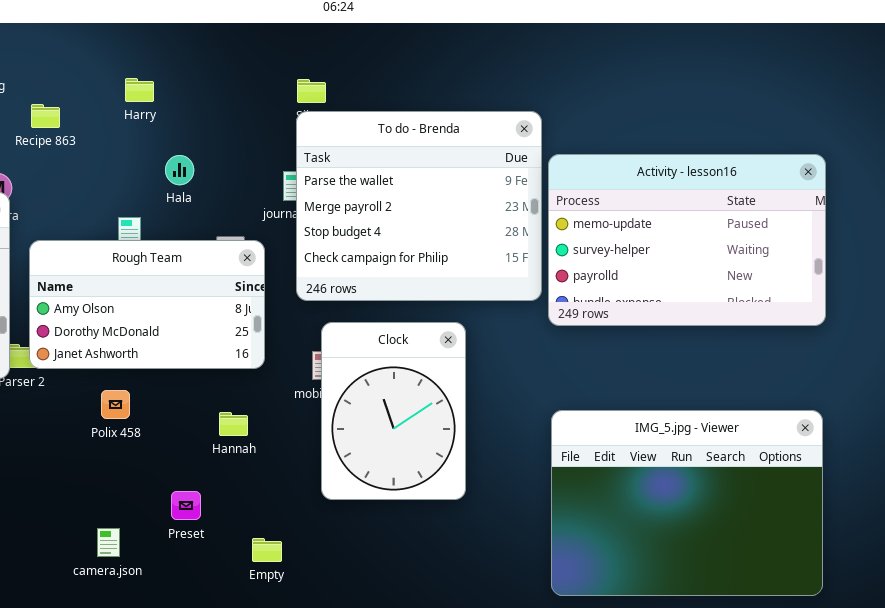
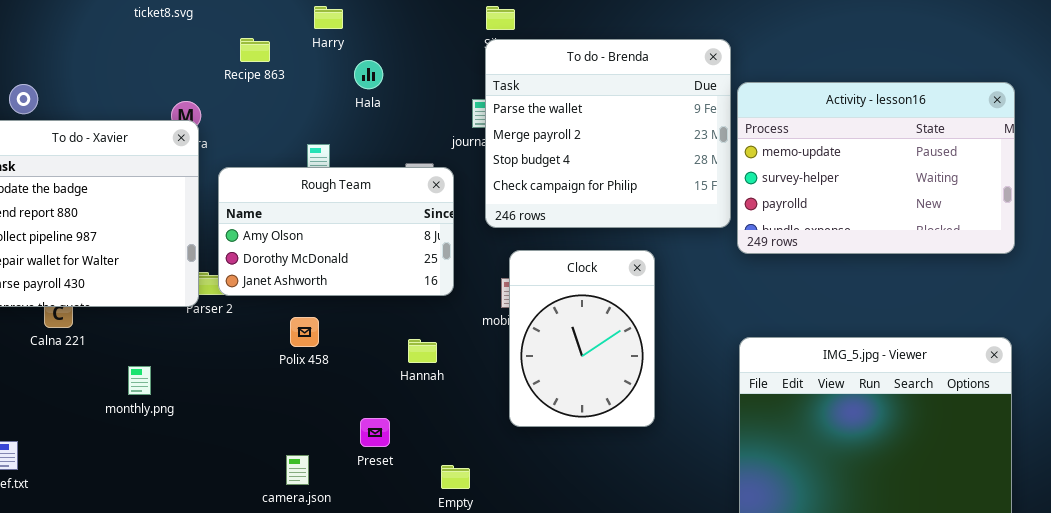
Recipe 863: [31,104,60,128] -> [240,38,270,62], moved
Hala: [165,155,194,185] -> [354,60,383,89], moved

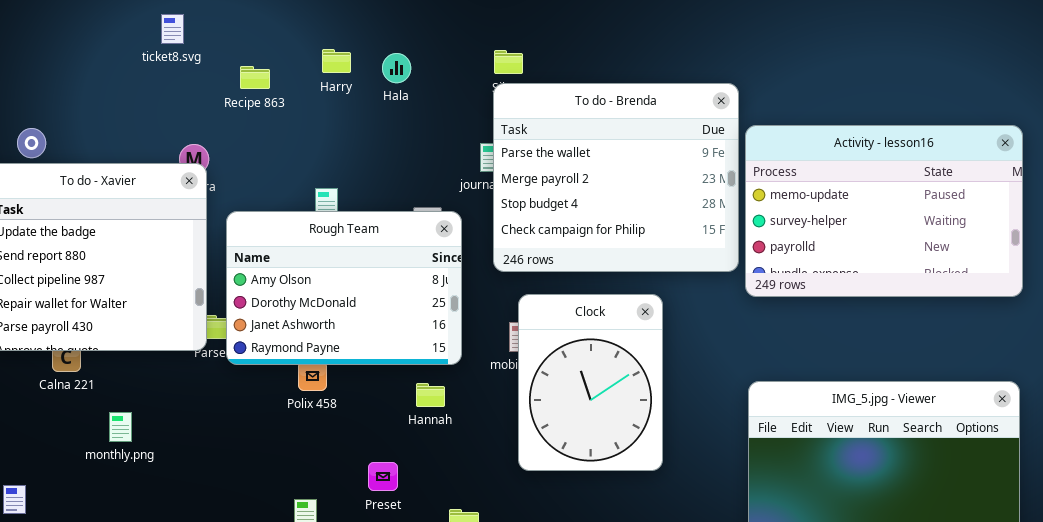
Recipe 863: [240,38,270,62] -> [240,66,270,89], moved
Hala: [354,60,383,89] -> [382,53,411,83], moved
Rough Team: [218,167,454,296] -> [226,211,462,365], resized
monthly.png: [128,366,151,395] -> [109,412,132,442], moved

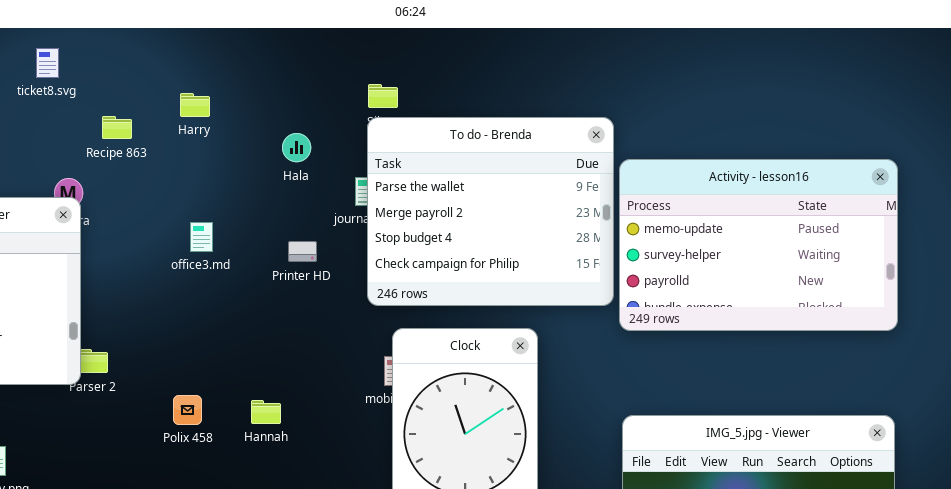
Harry: [322,49,351,73] -> [180,93,210,117], moved
Hala: [382,53,411,83] -> [282,133,311,162], moved
Recipe 863: [240,66,270,89] -> [102,116,132,139], moved
Rough Team: [226,211,462,365] -> none, closed
Hannah: [416,383,445,407] -> [251,400,281,424], moved

